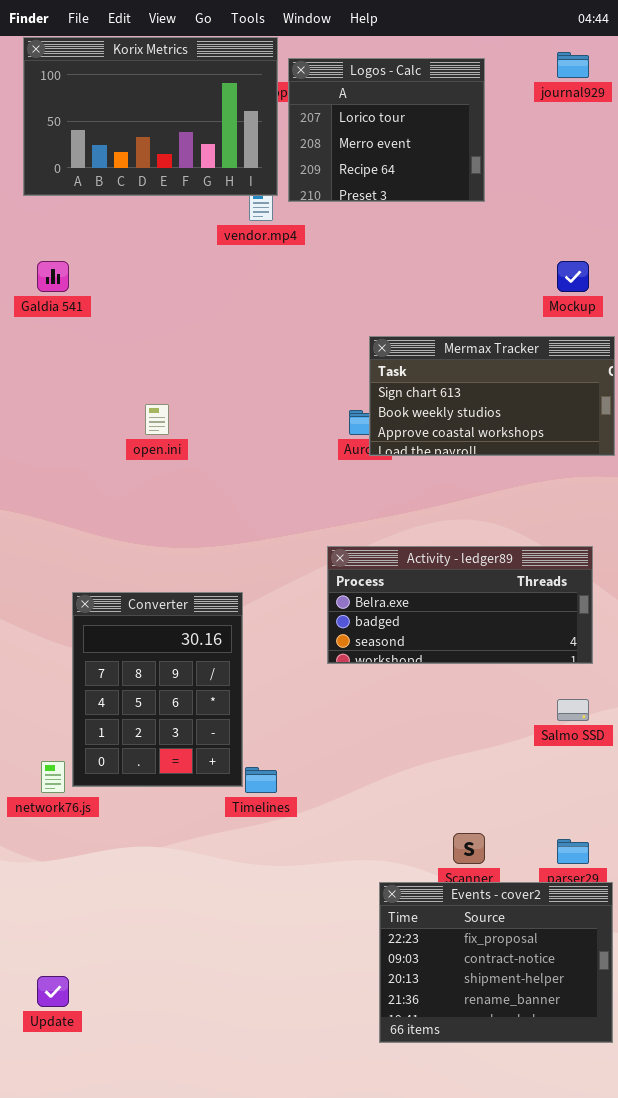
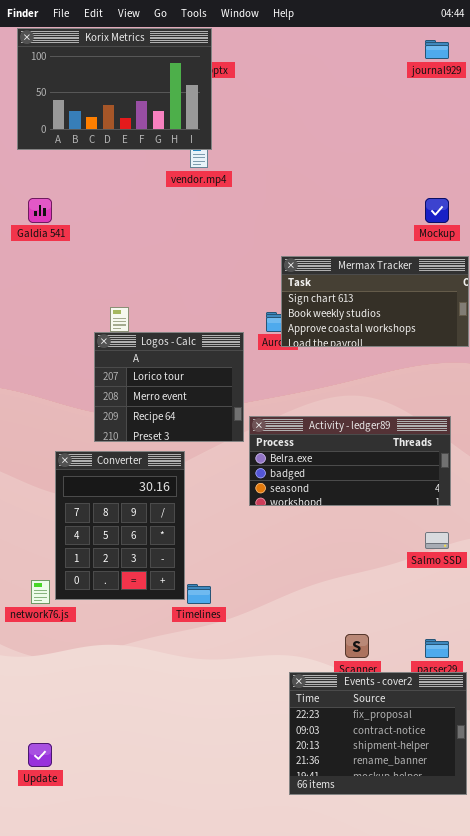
Logos - Calc: [288,58,485,202] -> [94,332,244,442], moved

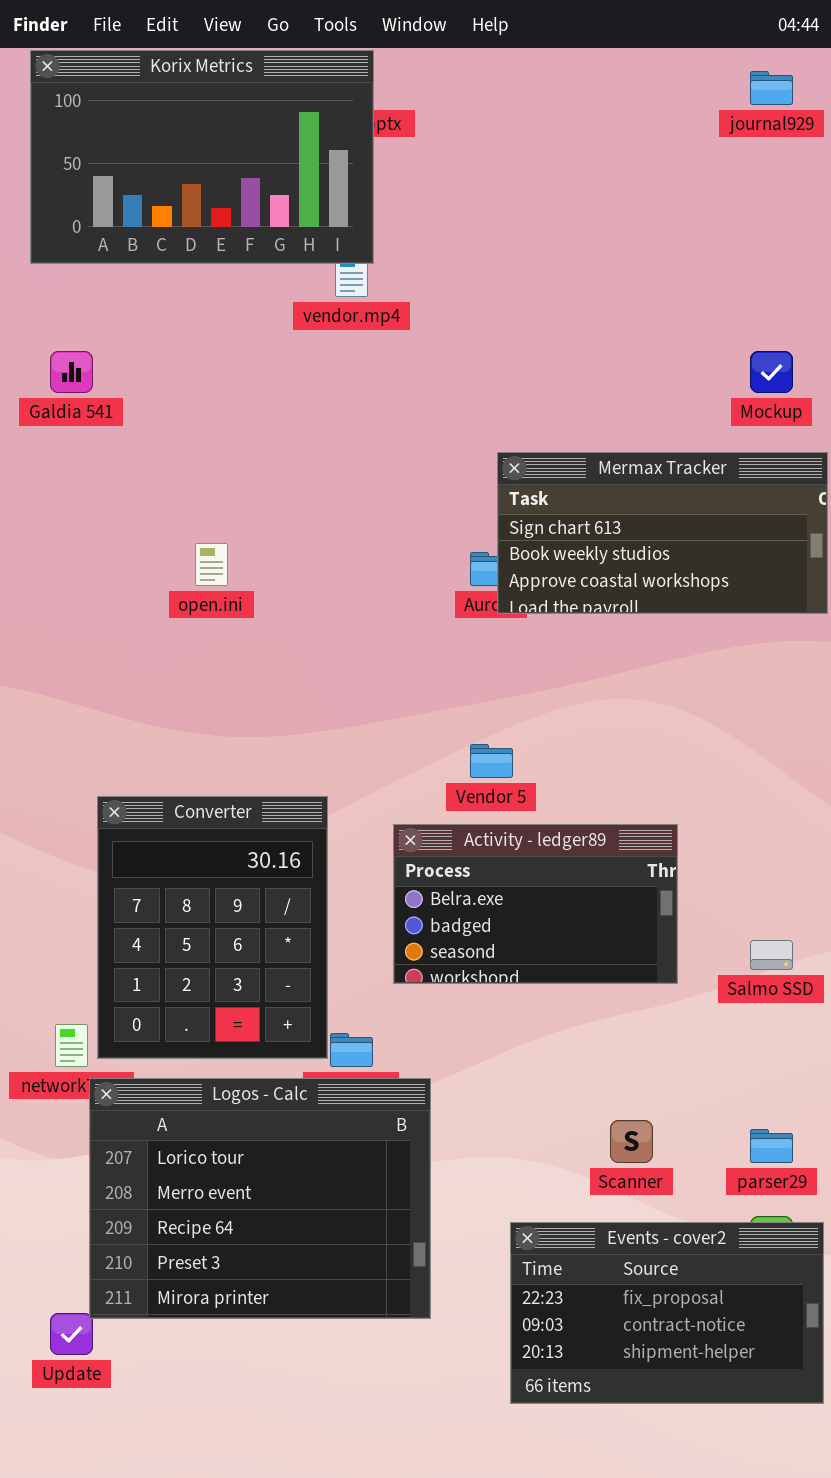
Logos - Calc: [94,332,244,442] -> [89,1078,431,1319], moved, resized
Activity - ledger89: [249,416,451,506] -> [393,824,678,984], moved, resized
Events - cover2: [289,672,467,795] -> [510,1222,824,1404], resized

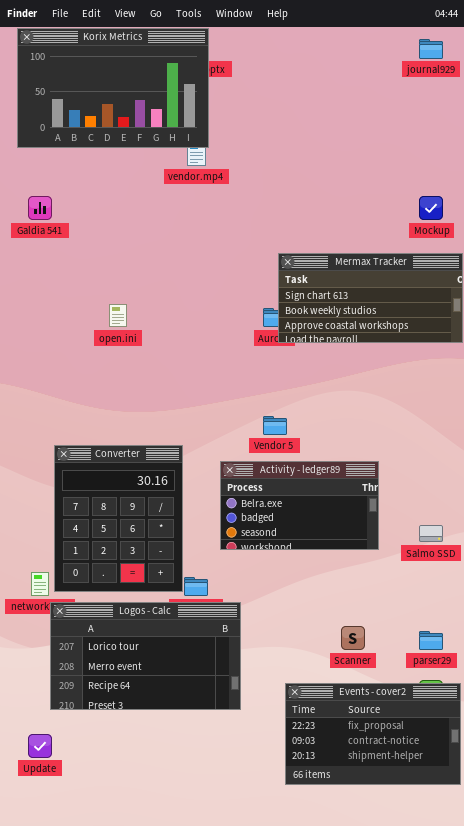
Logos - Calc: [89,1078,431,1319] -> [50,602,241,710], resized

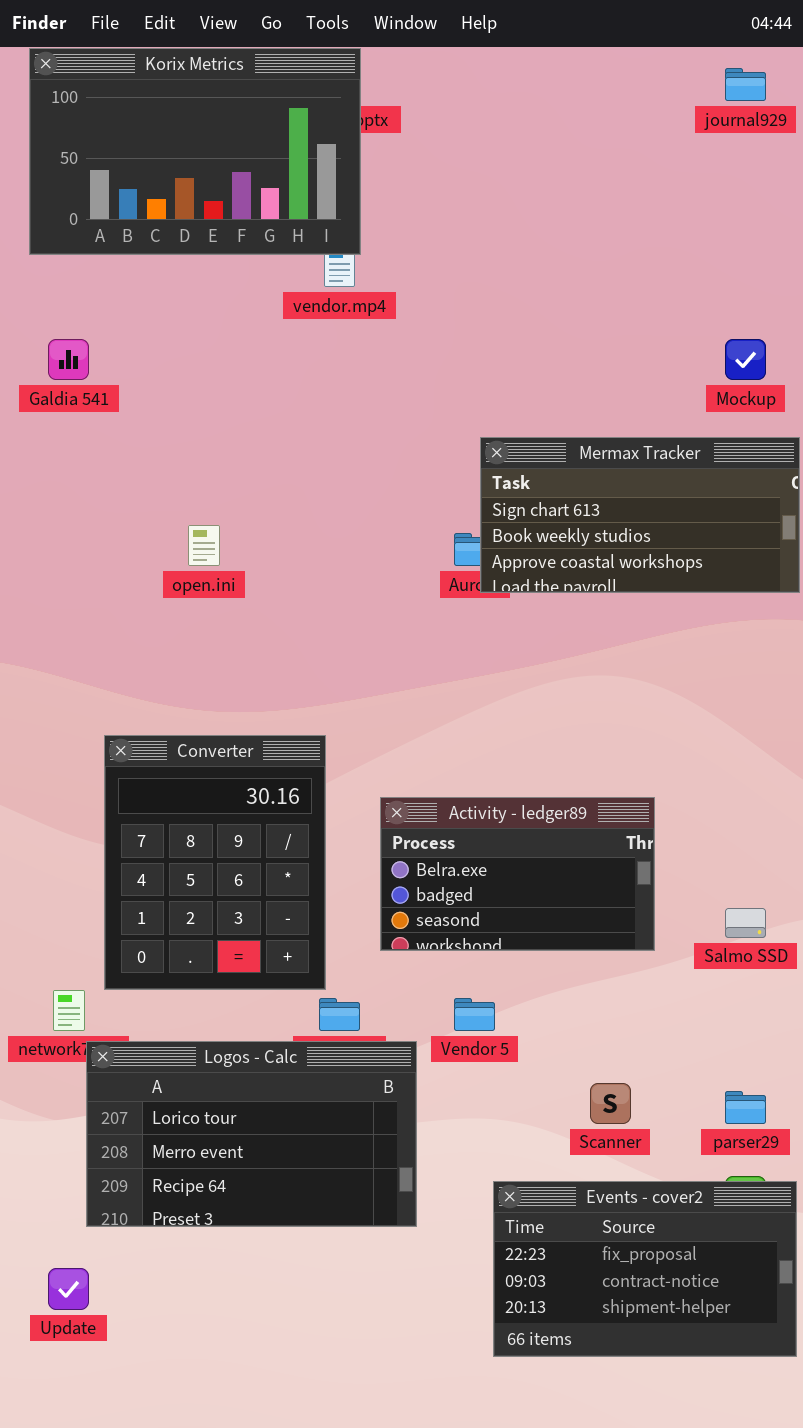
Vendor 5: [263,416,287,435] -> [454,998,495,1031], moved
Converter: [54,445,183,592] -> [104,735,326,990], moved

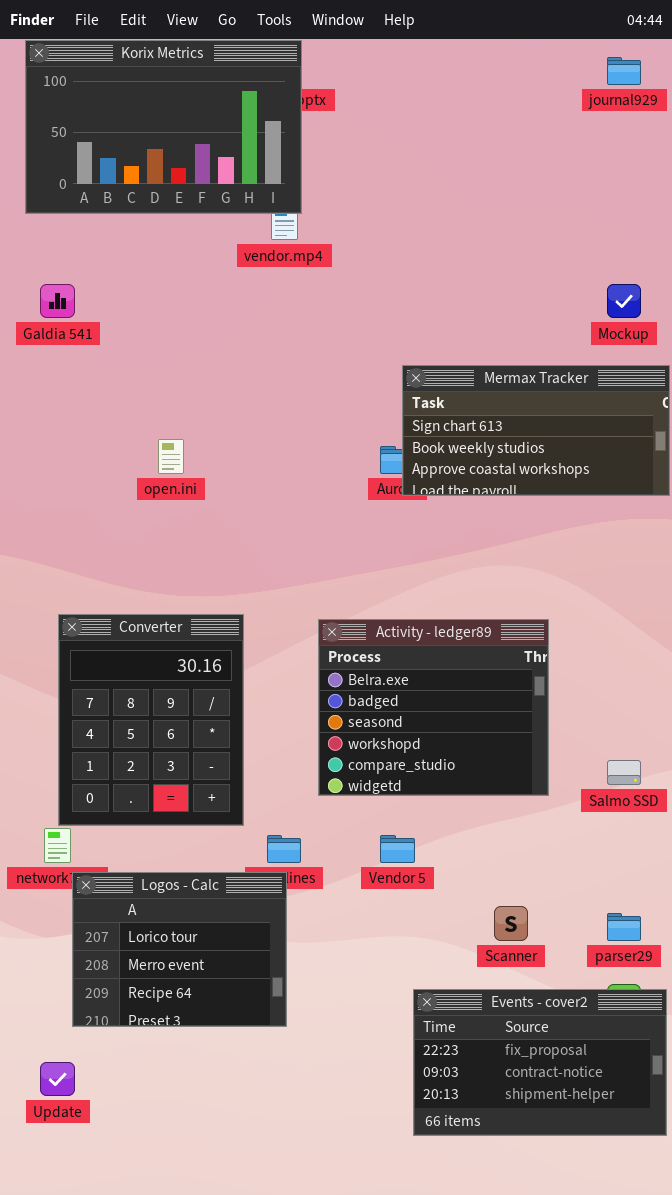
Converter: [104,735,326,990] -> [58,614,244,826], moved
Activity - ledger89: [380,797,655,951] -> [318,619,549,796], resized
Logos - Calc: [86,1041,417,1227] -> [72,872,287,1027], resized

